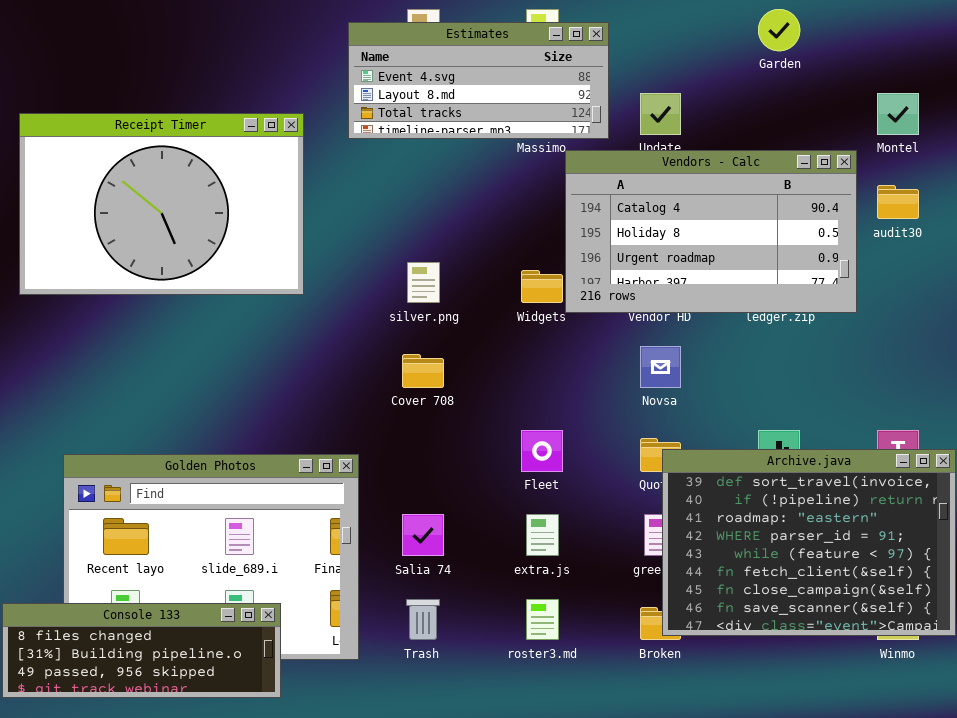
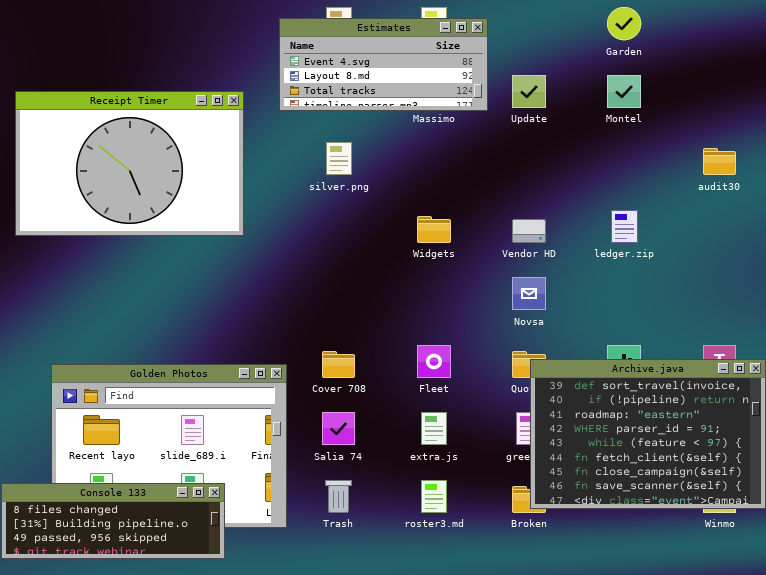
Montel: [877,93,919,135] -> [607,75,641,108], moved
Vendors - Calc: [565,150,857,313] -> none, closed
silver.png: [407,262,440,303] -> [326,142,352,175], moved
Cover 708: [402,354,444,388] -> [322,351,355,378], moved

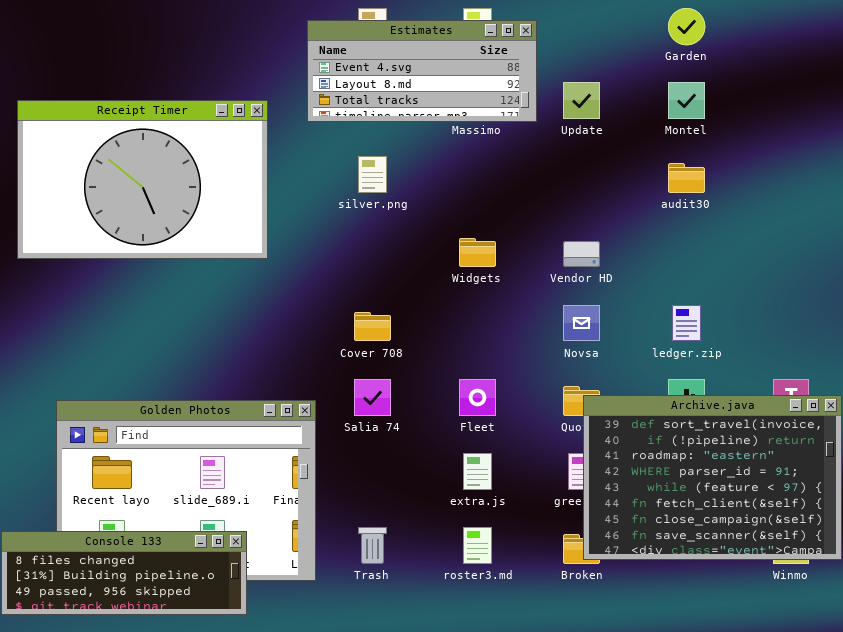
audit30: [703,148,736,175] -> [668,163,705,193], moved
ledger.zip: [611,210,638,243] -> [672,305,701,341], moved
Cover 708: [322,351,355,378] -> [354,312,391,341], moved
Salia 74: [322,412,355,445] -> [354,379,391,416], moved

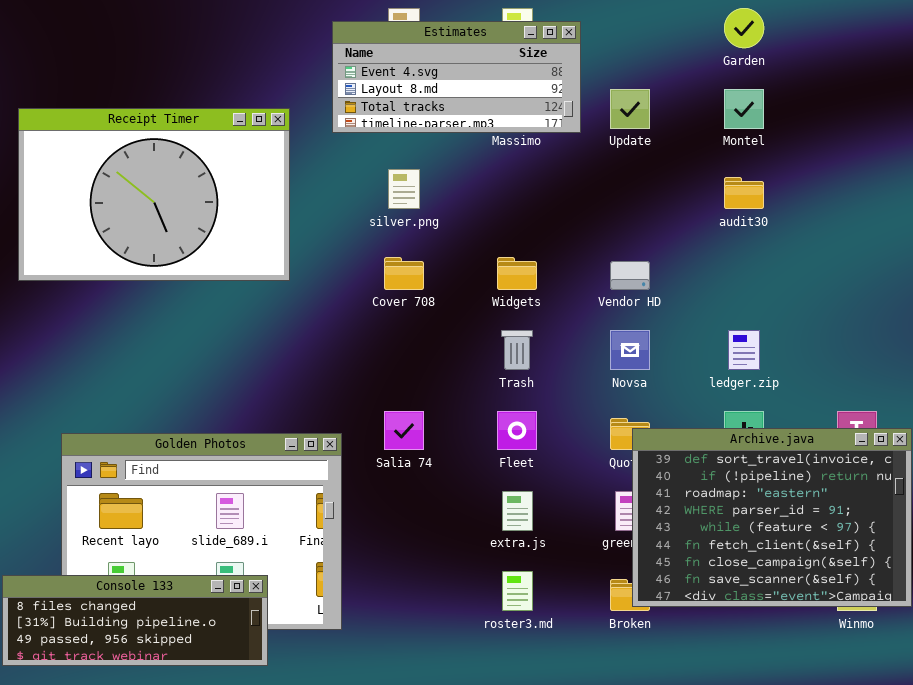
Cover 708: [354,312,391,341] -> [384,257,424,290], moved
Trash: [358,527,387,564] -> [501,330,533,370], moved

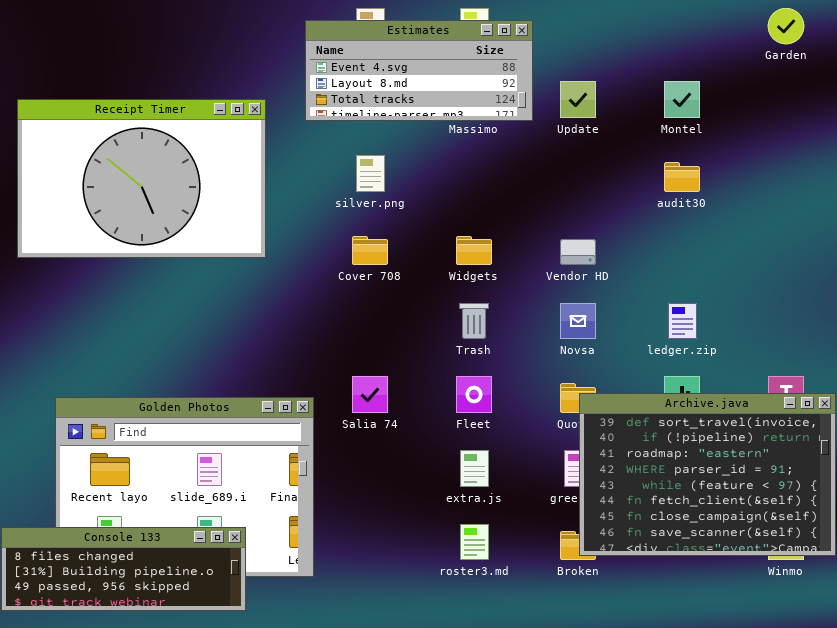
Garden: [724,8,764,48] -> [768,8,804,44], moved

